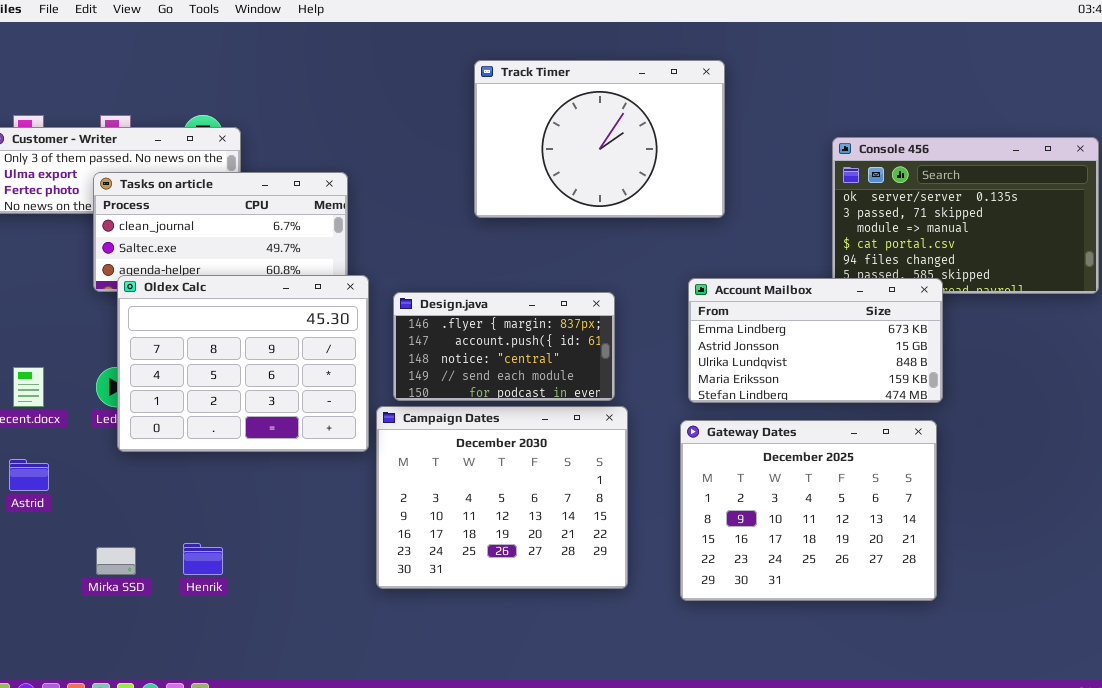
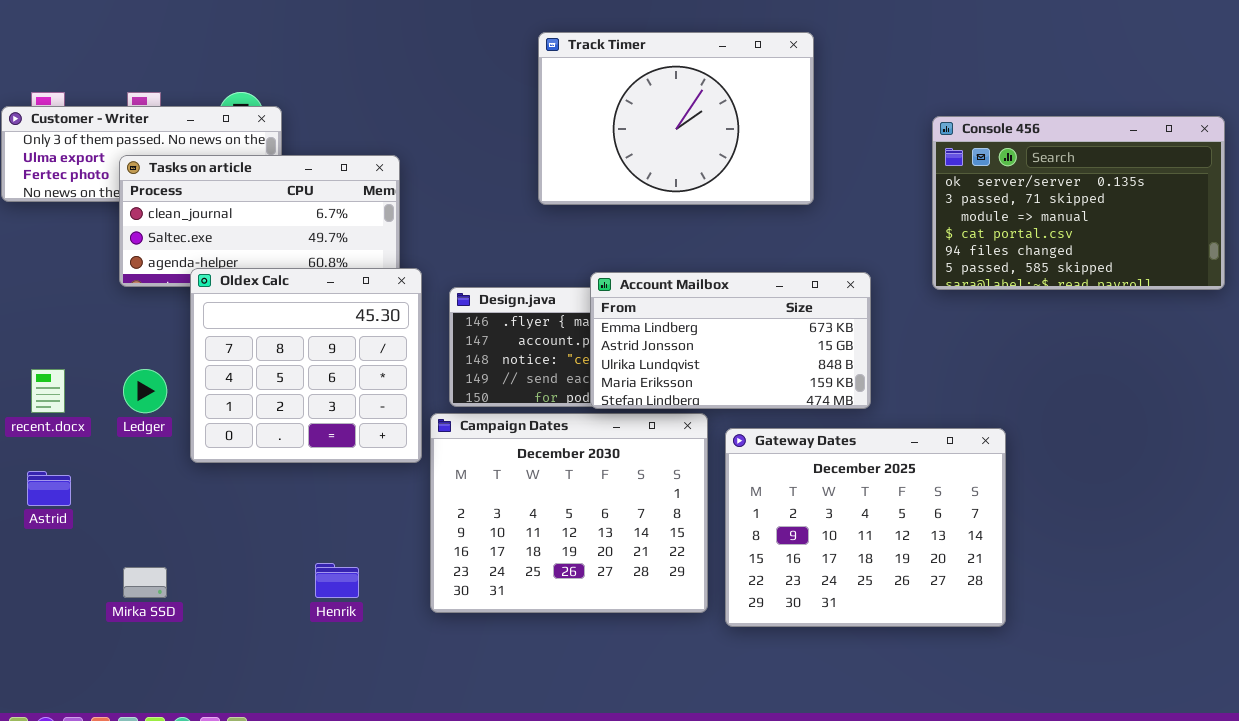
Oldex Calc: [117,275,369,452] -> [190,268,422,463], resized
Account Mailbox: [688,278,943,403] -> [590,272,871,409], moved
Gateway Dates: [680,420,937,601] -> [725,428,1006,627], moved
Henrik: [183,543,223,575] -> [315,563,359,598], moved

